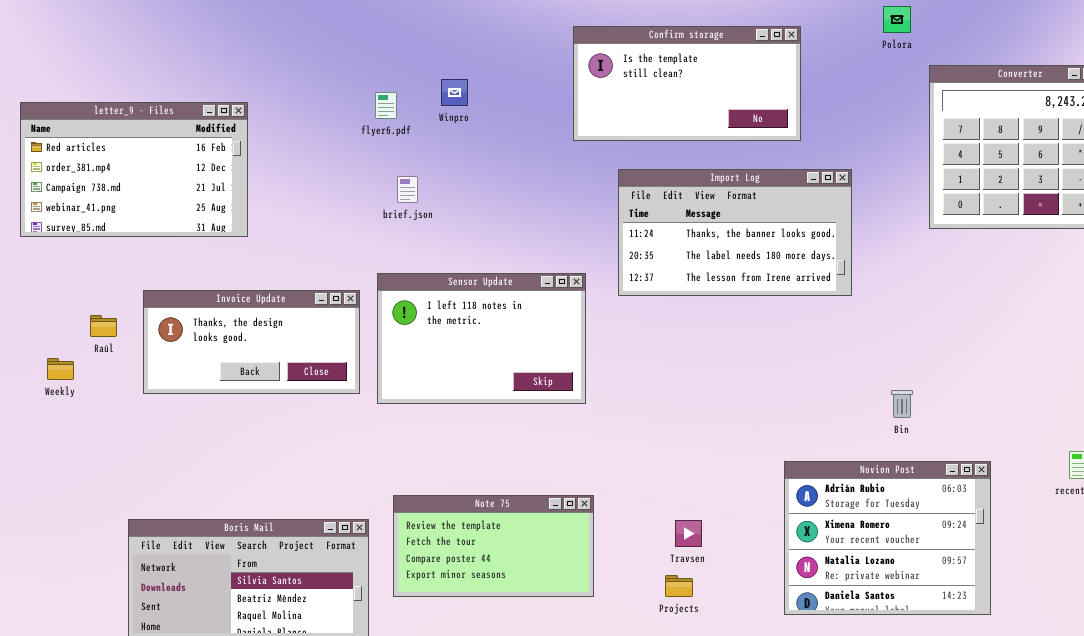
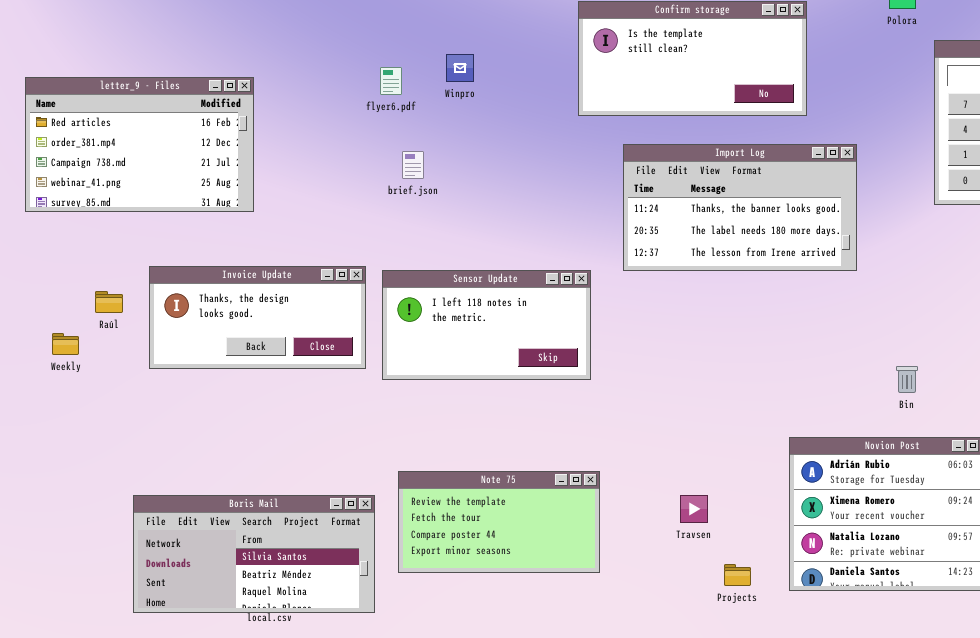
Sensor Update: [377,273,586,404] -> [382,270,591,380], resized
Projects: [665,575,693,597] -> [724,564,751,586], moved

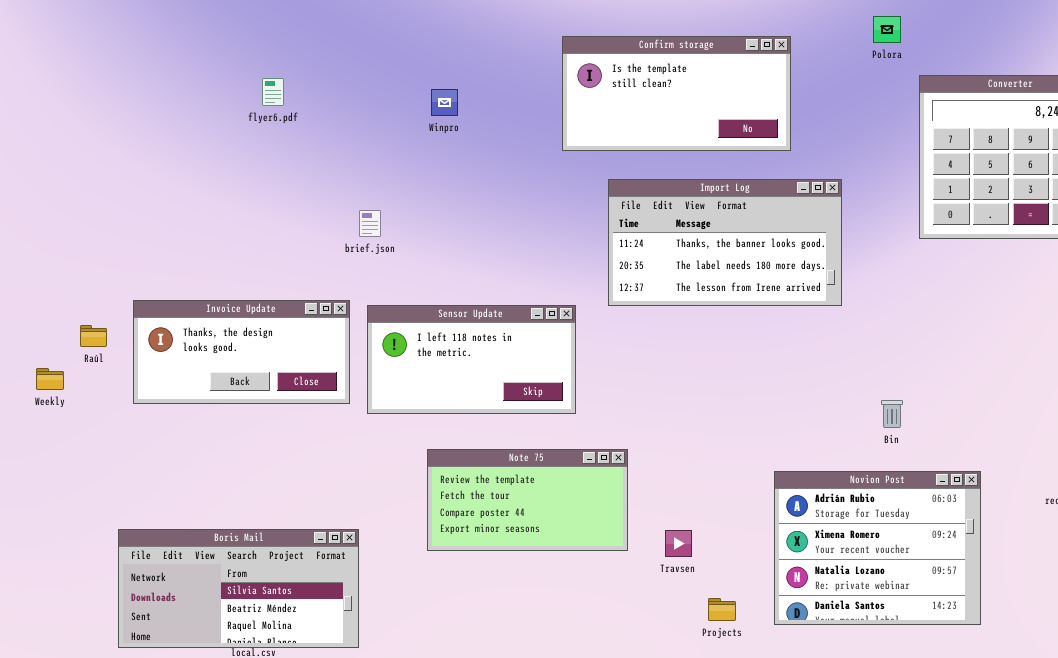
flyer6.pdf: [380,67,402,95] -> [262,78,284,106], moved
letter_9 - Files: [25,77,254,212] -> none, closed
brief.json: [402,151,424,179] -> [359,210,381,237], moved
Note 75: [398,471,600,573] -> [427,449,628,551], moved

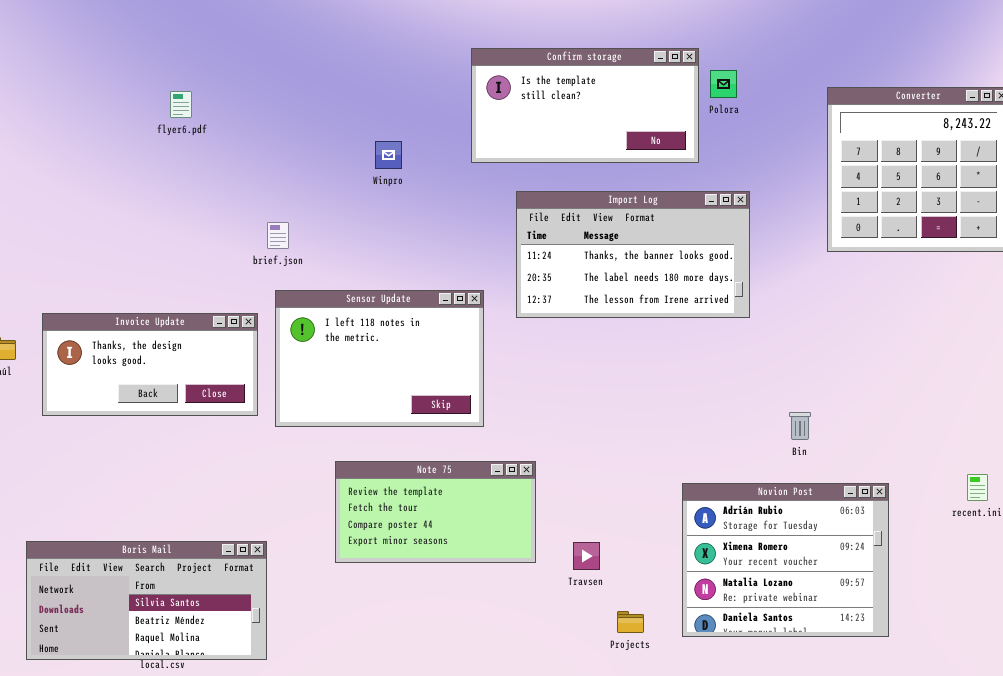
Polora: [873,16,901,43] -> [710,70,737,98], moved
Winpro: [431,89,458,116] -> [375,141,402,169], moved
Sensor Update: [367,305,576,414] -> [275,290,484,427], resized

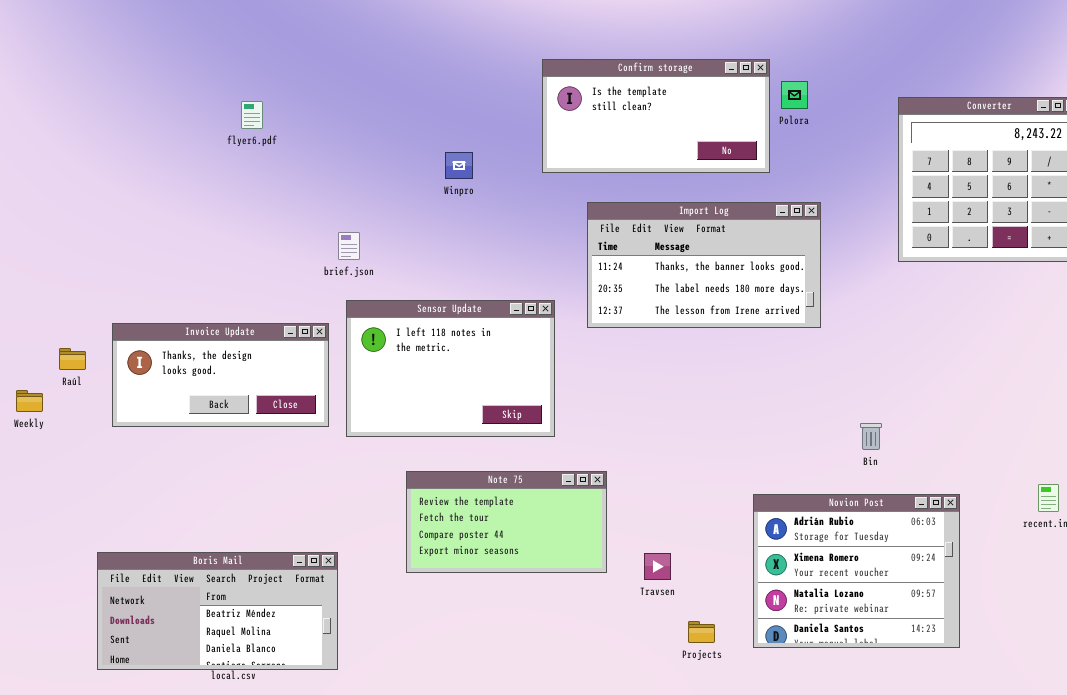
Boris Mail: [26,541,267,660] -> [97,552,338,670], scrolled down 1 row

